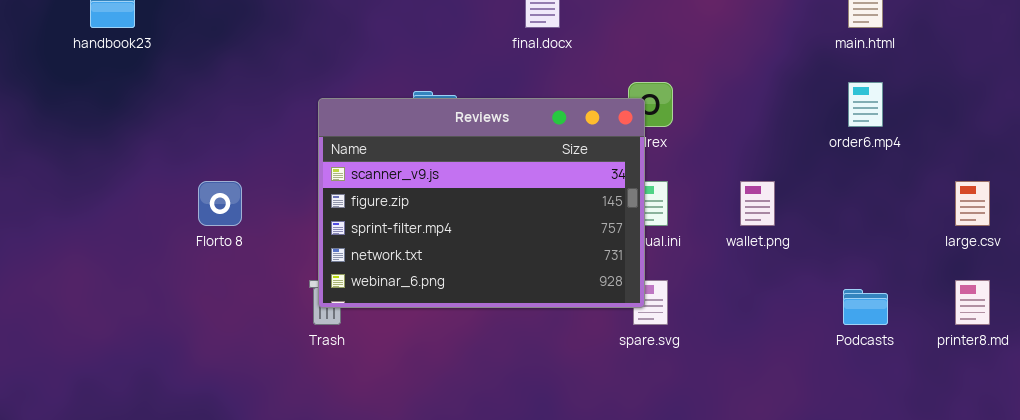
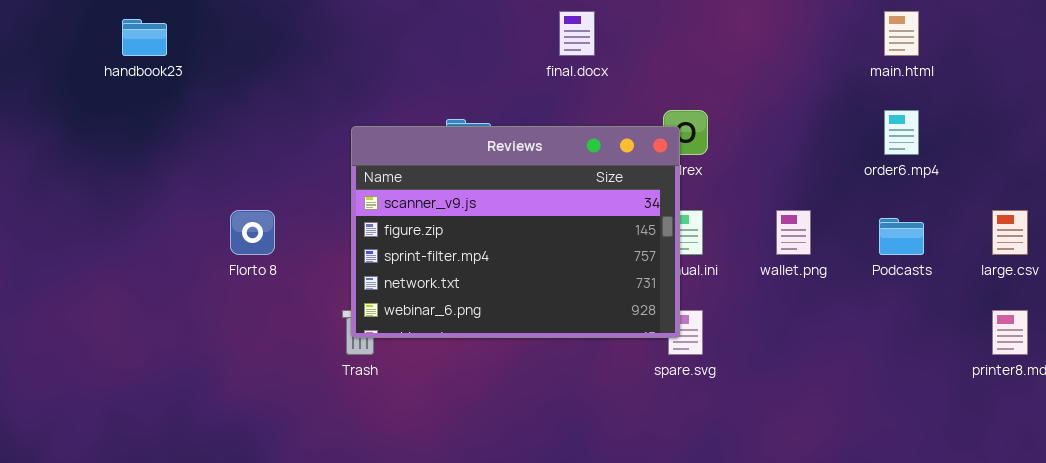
Podcasts: [843,289,888,325] -> [879,218,924,255], moved

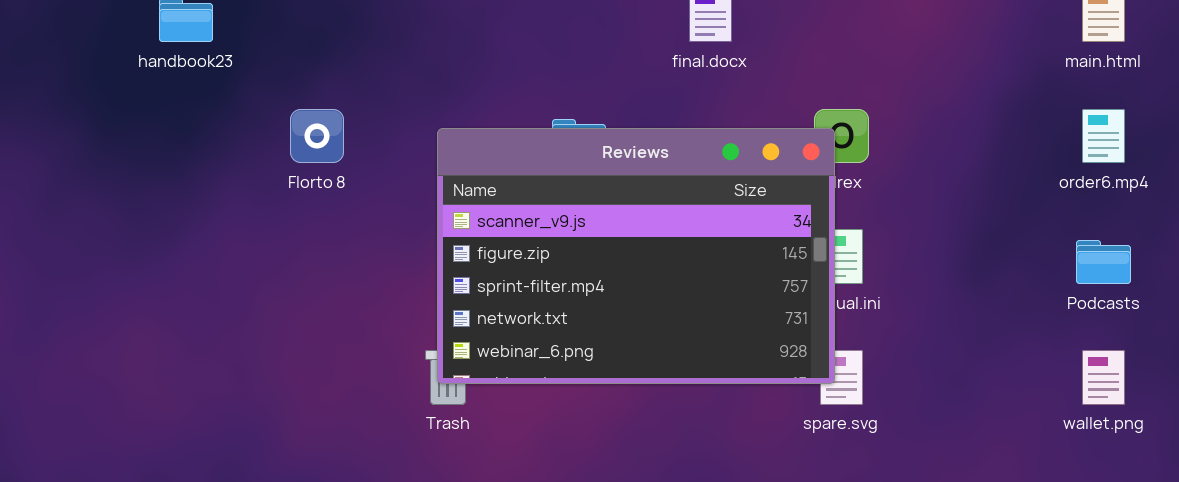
Florto 8: [230,210,275,255] -> [290,109,344,163], moved
wallet.png: [776,210,811,255] -> [1082,350,1125,405], moved

